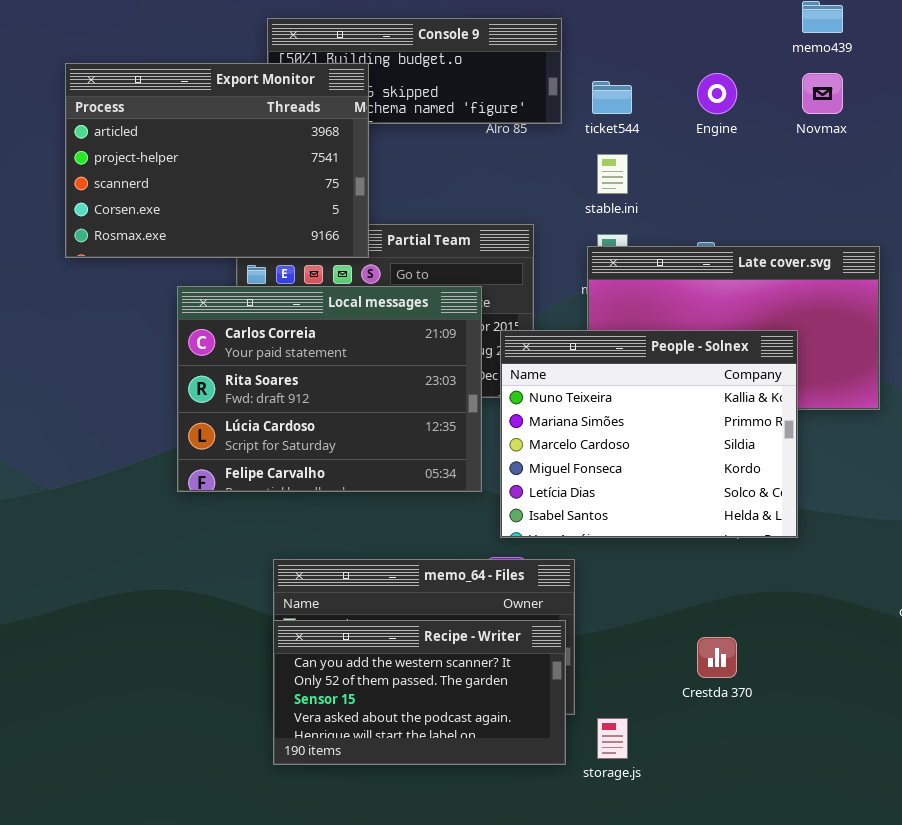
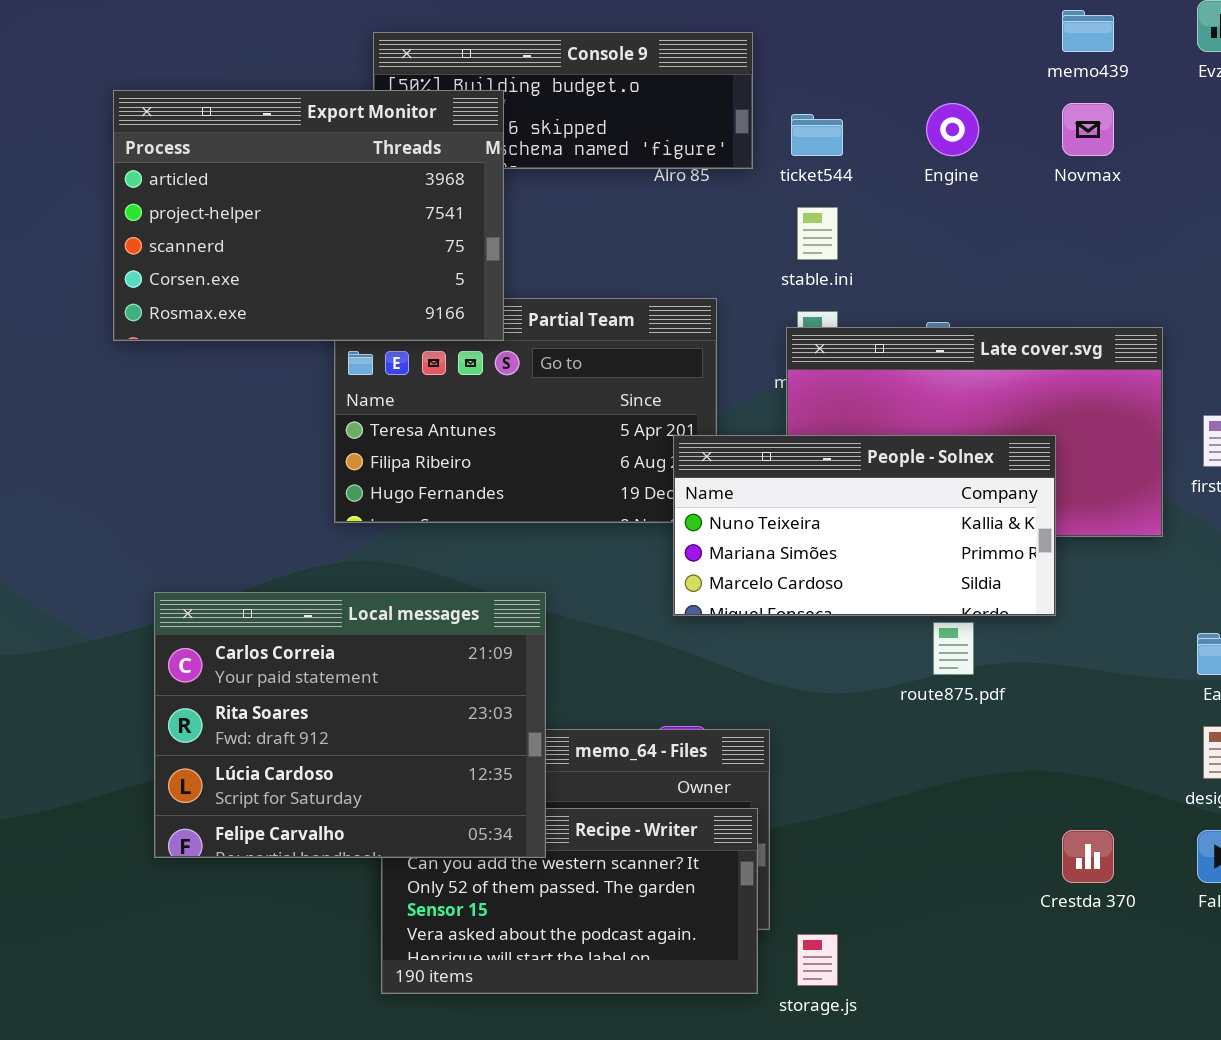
Local messages: [177,286,482,492] -> [154,592,546,858], moved
People - Solnex: [500,330,798,538] -> [673,435,1056,616], resized
Crestda 370: [697,637,737,678] -> [1062,830,1114,883], moved

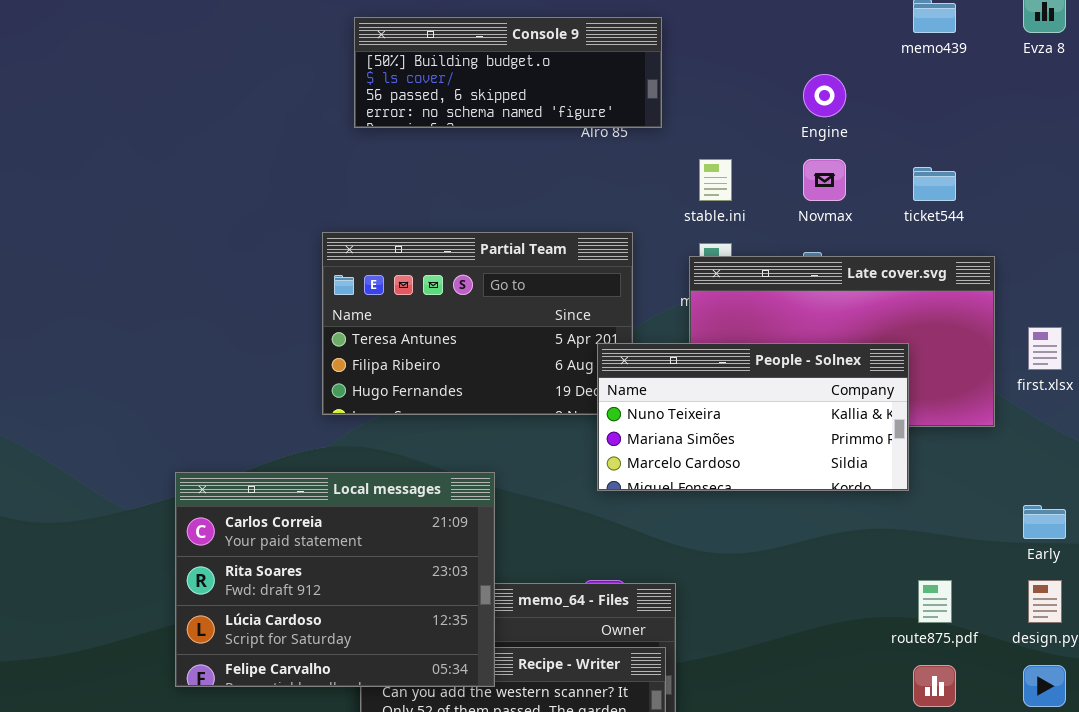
Export Monitor: [113,90,504,341] -> none, closed
Novmax: [1062,103,1114,156] -> [803,159,846,201], moved
ticket544: [791,114,843,156] -> [913,167,956,201], moved
route875.pdf: [933,622,974,675] -> [918,580,952,623], moved

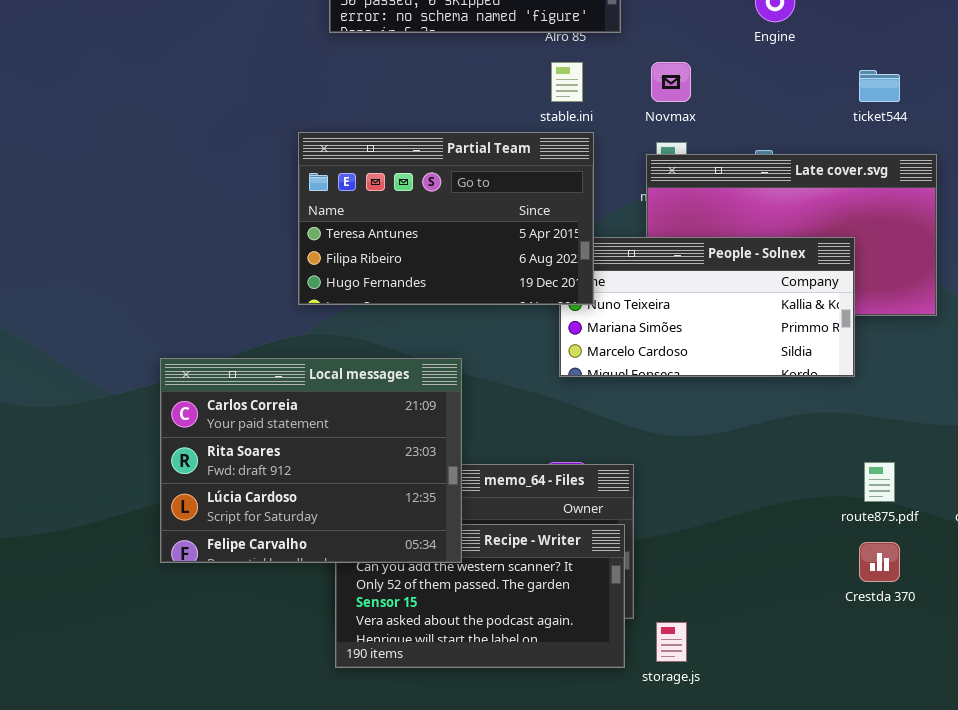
stable.ini: [699,159,732,201] -> [551,62,583,102], moved
Novmax: [803,159,846,201] -> [651,62,691,102], moved
Partial Team: [322,232,633,415] -> [298,132,594,305], raised

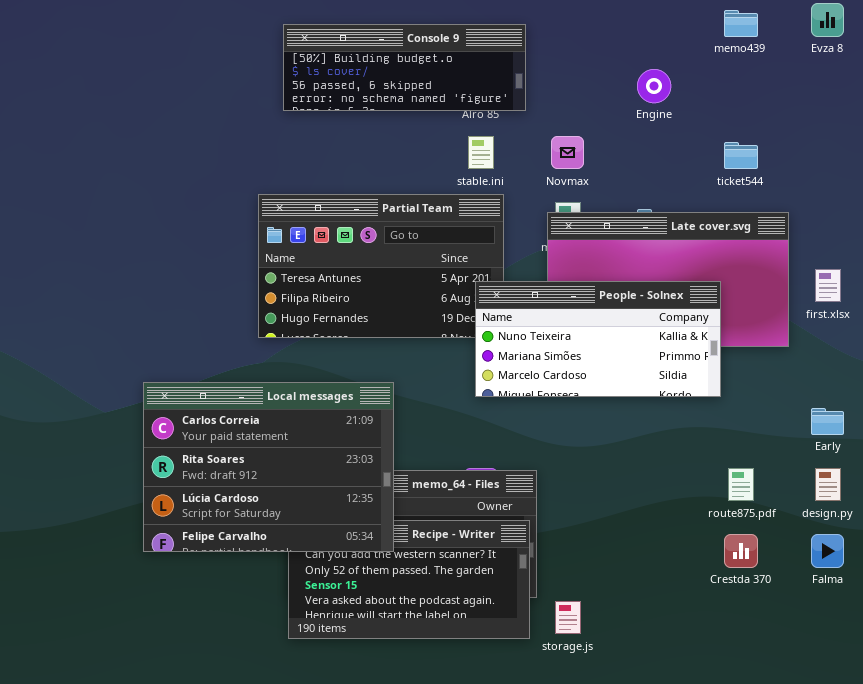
People - Solnex: [559,237,855,377] -> [475,281,721,397], raised

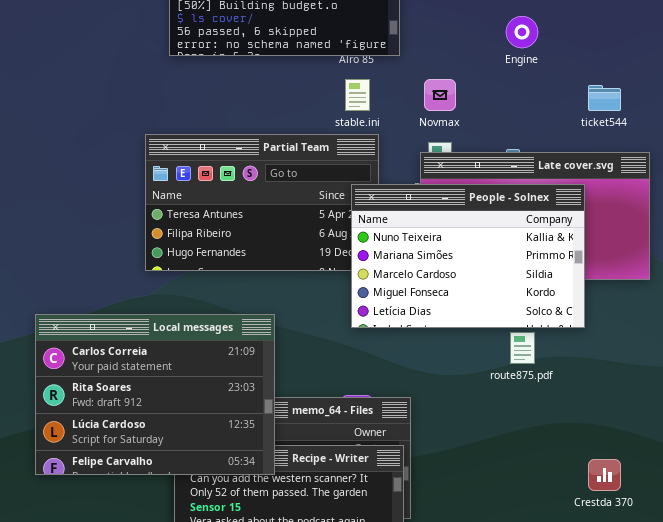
People - Solnex: [475,281,721,397] -> [351,184,585,328], resized
route875.pdf: [728,468,754,501] -> [510,332,535,364], moved

